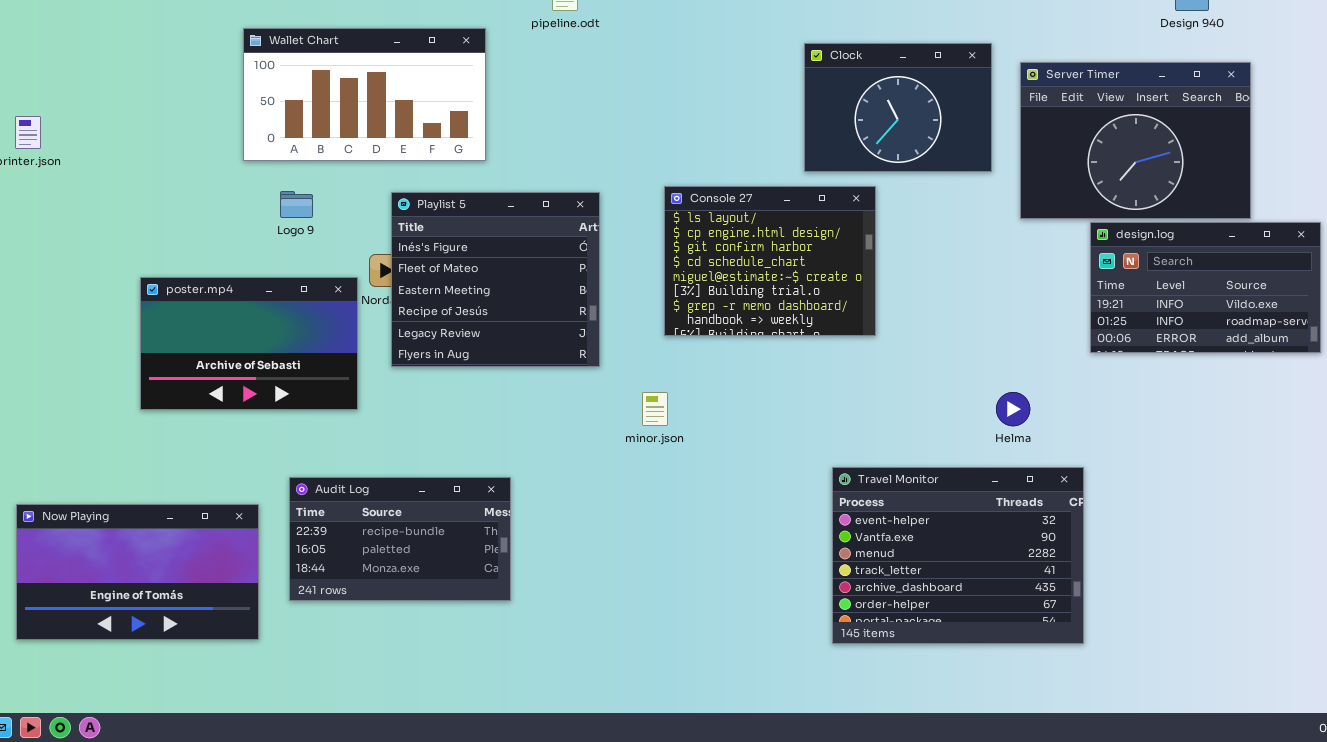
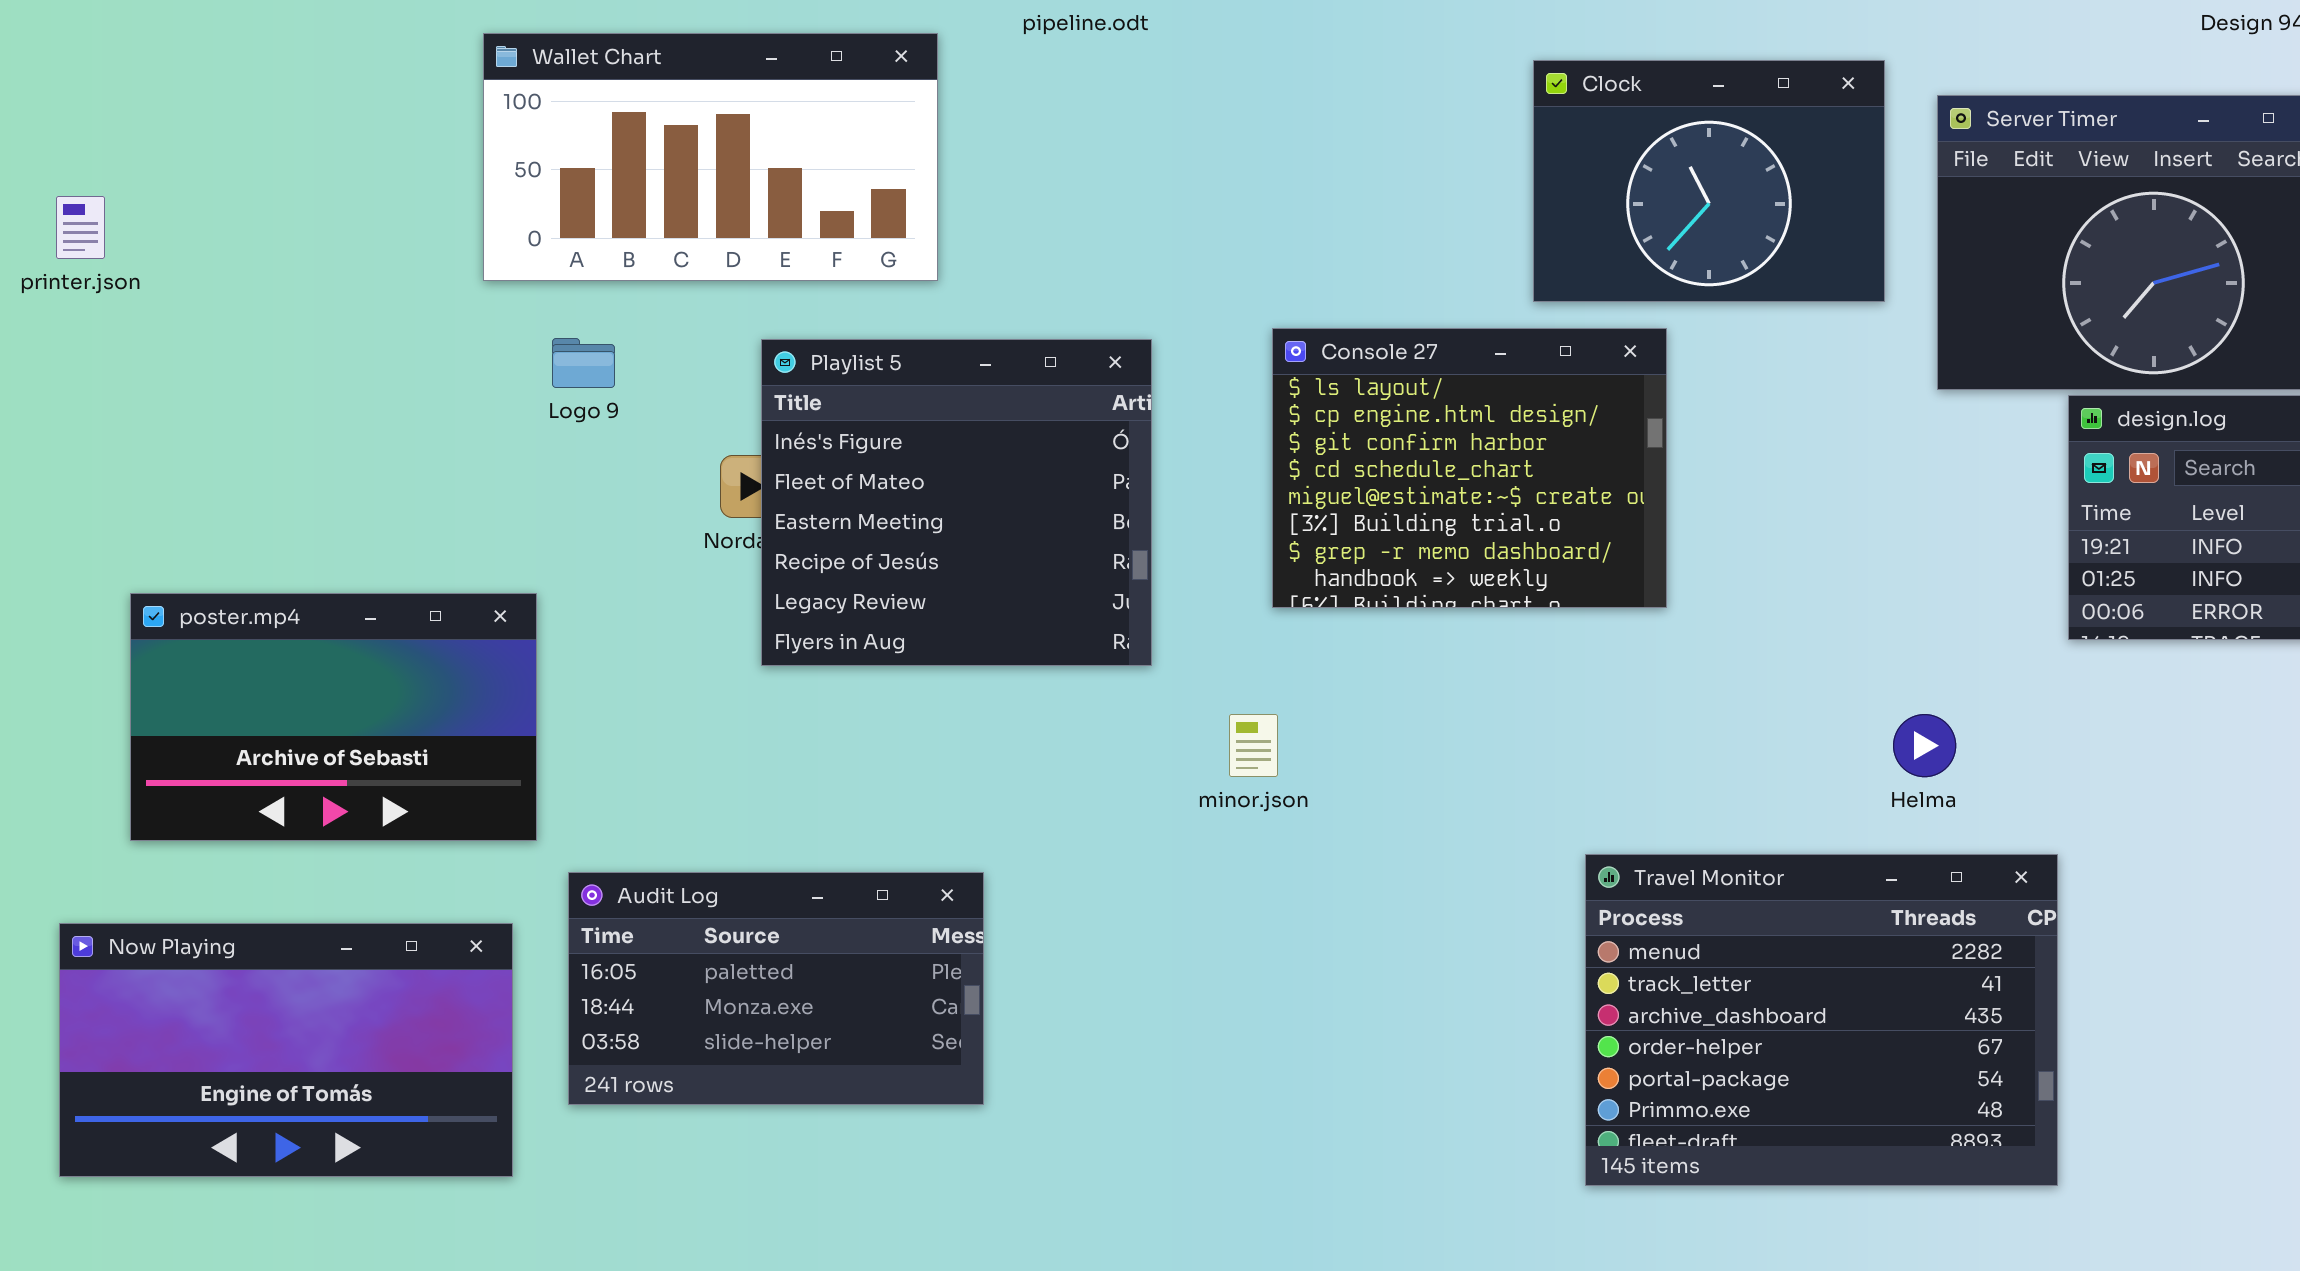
poster.mp4: [140,277,358,410] -> [130,593,537,841], moved
Travel Monitor: [832,467,1084,644] -> [1585,854,2058,1186], scrolled down 2 rows
Audit Log: [289,477,511,601] -> [568,872,984,1105], scrolled down 1 row

